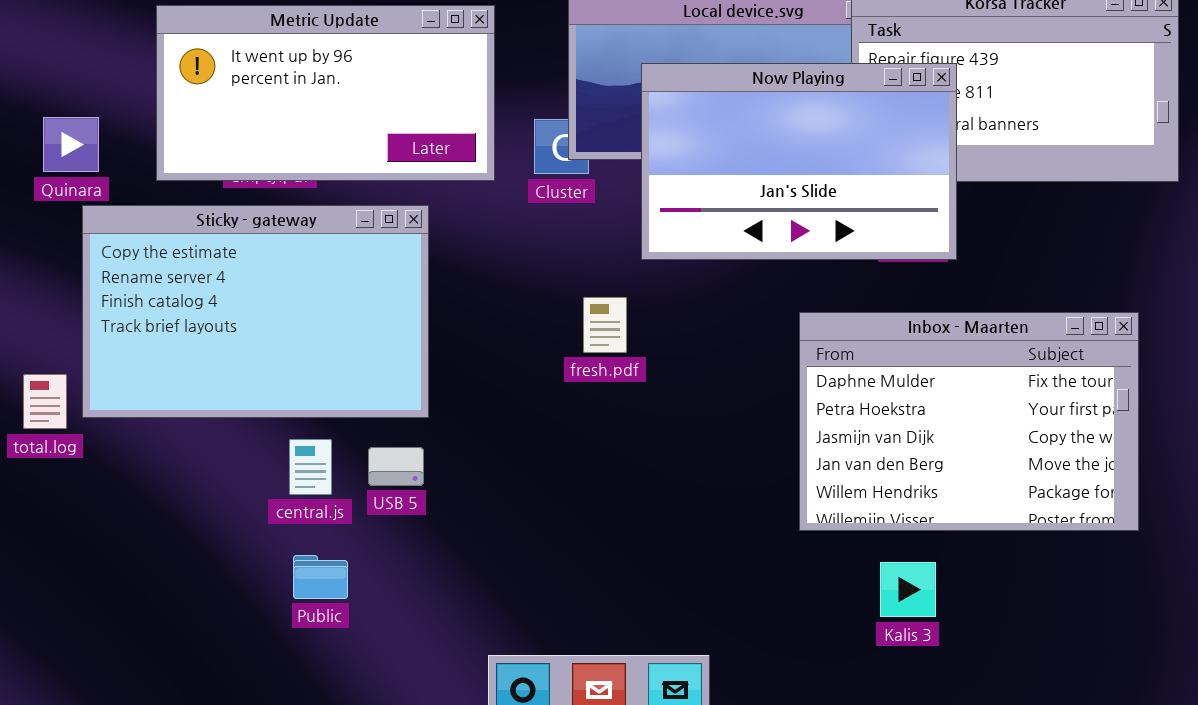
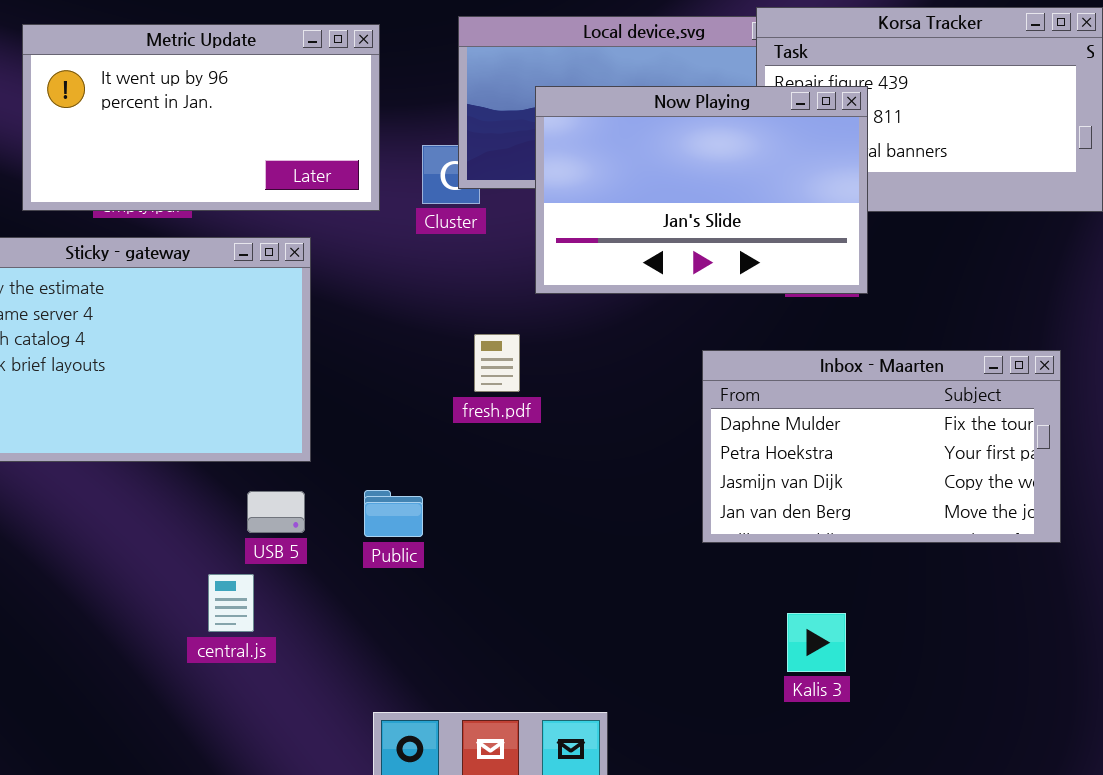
Inbox - Maarten: [799,312,1139,531] -> [702,350,1061,543], resized
central.js: [289,439,332,495] -> [208,574,254,632], moved
Public: [293,555,348,599] -> [364,490,423,537], moved

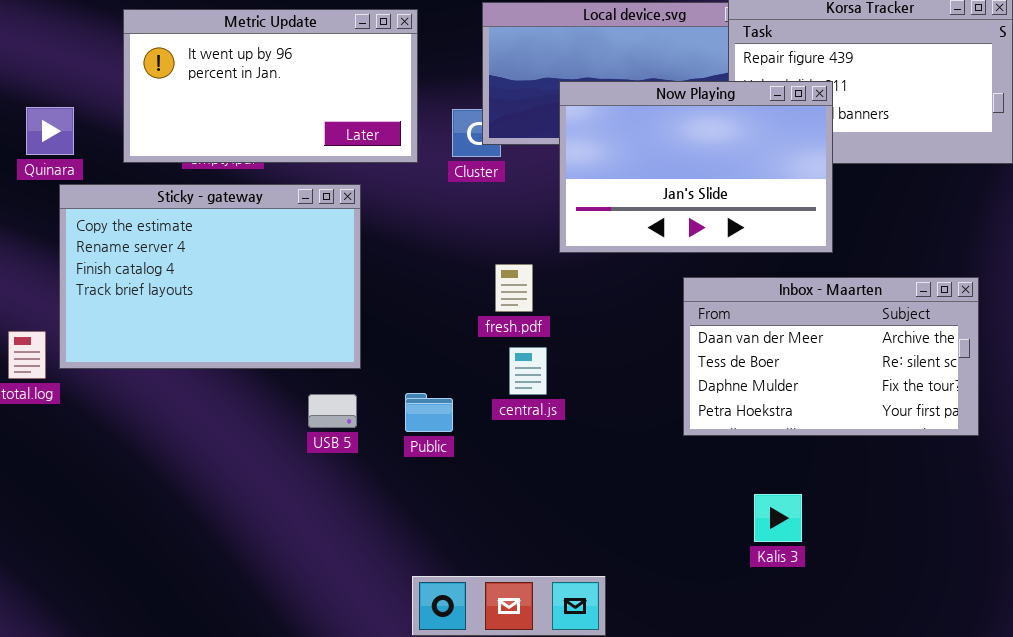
Now Playing: [535,86,868,294] -> [559,81,833,253], moved
Inbox - Maarten: [702,350,1061,543] -> [683,277,979,436], scrolled up 2 rows
central.js: [208,574,254,632] -> [509,347,547,395], moved

